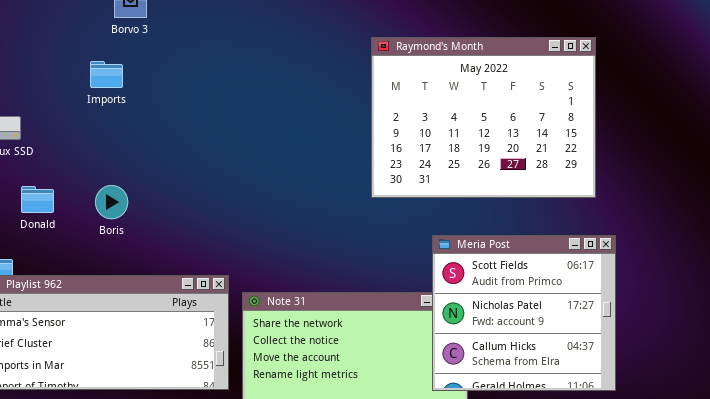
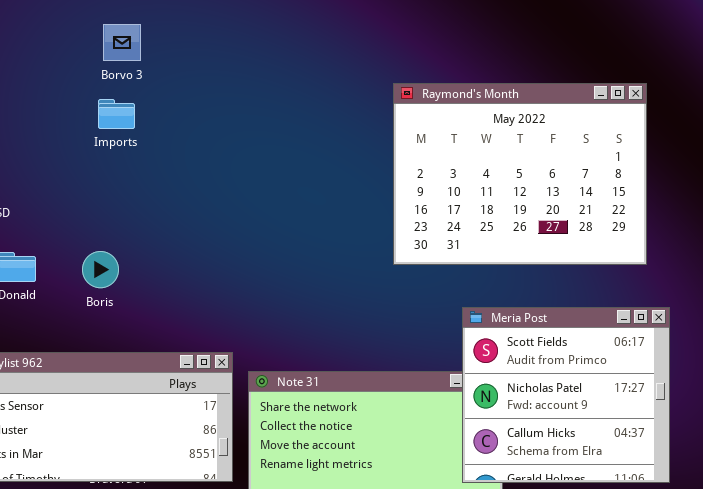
Imports: [90,61,123,88] -> [98,99,135,129], moved

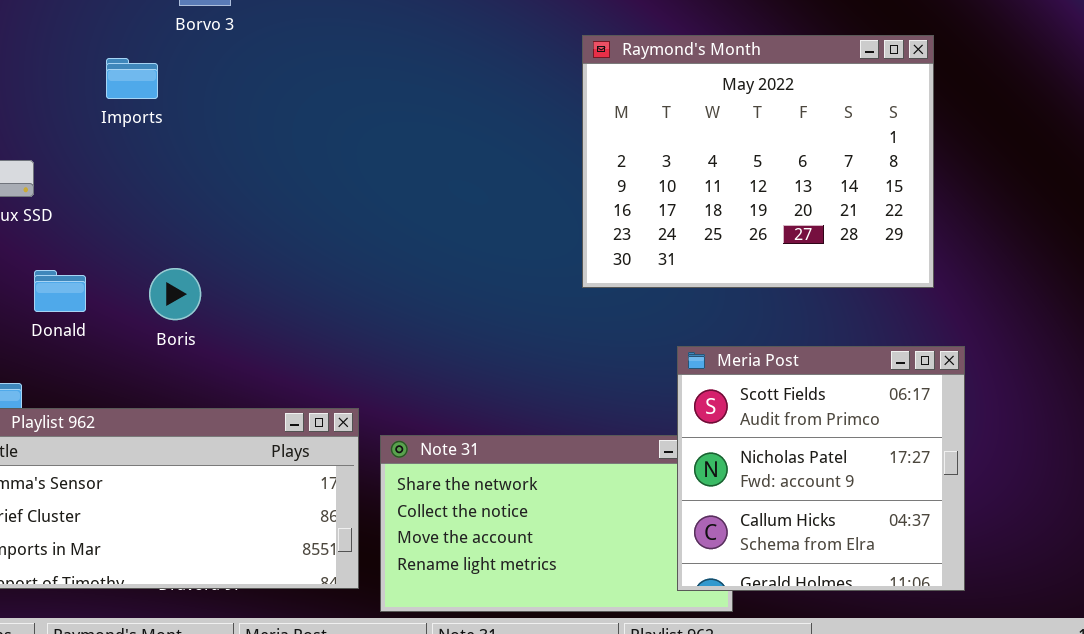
Imports: [98,99,135,129] -> [106,58,158,99], moved

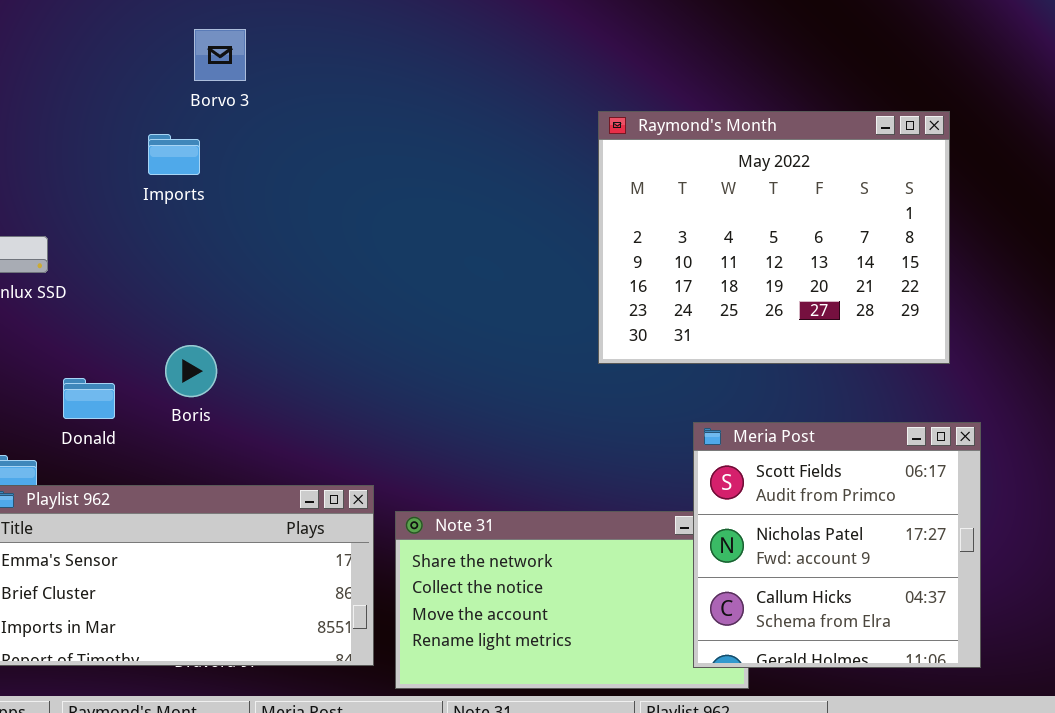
Imports: [106,58,158,99] -> [148,134,200,175], moved
Donald: [34,270,86,312] -> [63,378,115,419], moved

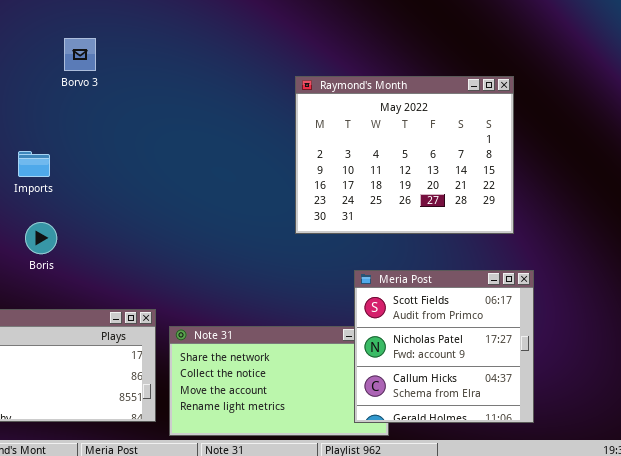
Borvo 3: [194,29,246,81] -> [64,38,96,71], moved
Imports: [148,134,200,175] -> [18,151,50,177], moved

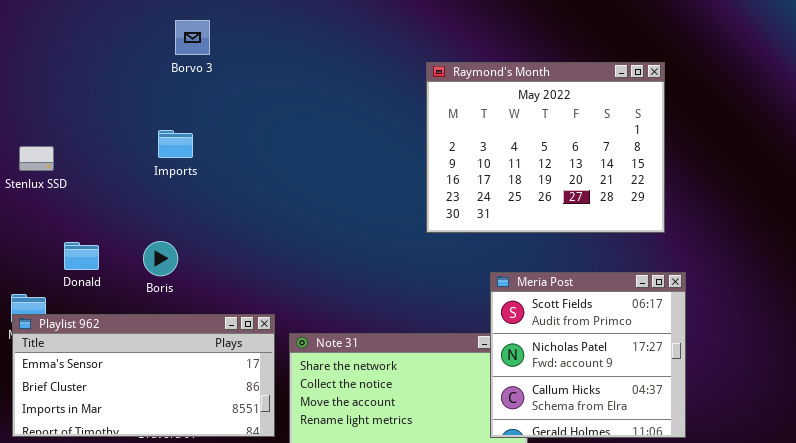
Imports: [18,151,50,177] -> [158,130,193,158], moved
Boris: [25,222,57,254] -> [143,241,178,276], moved

